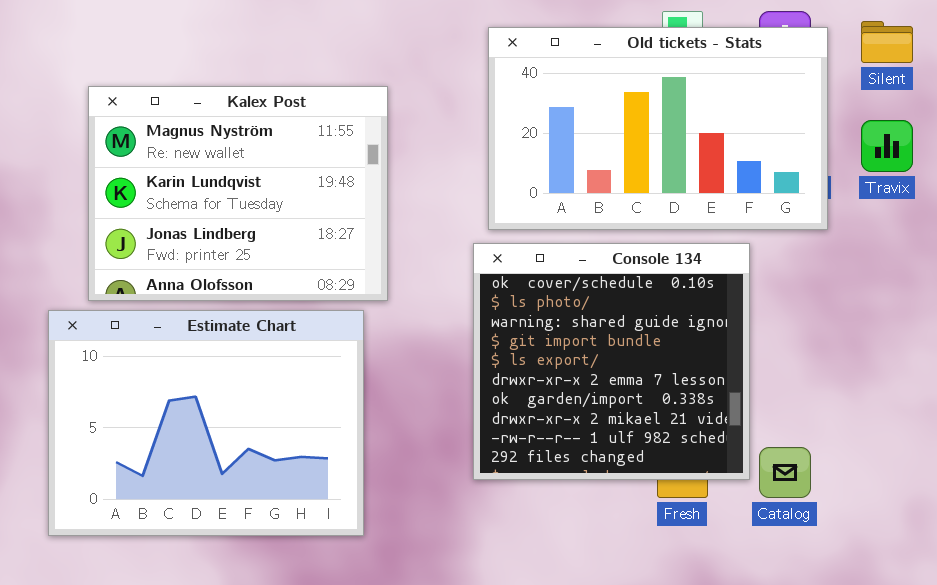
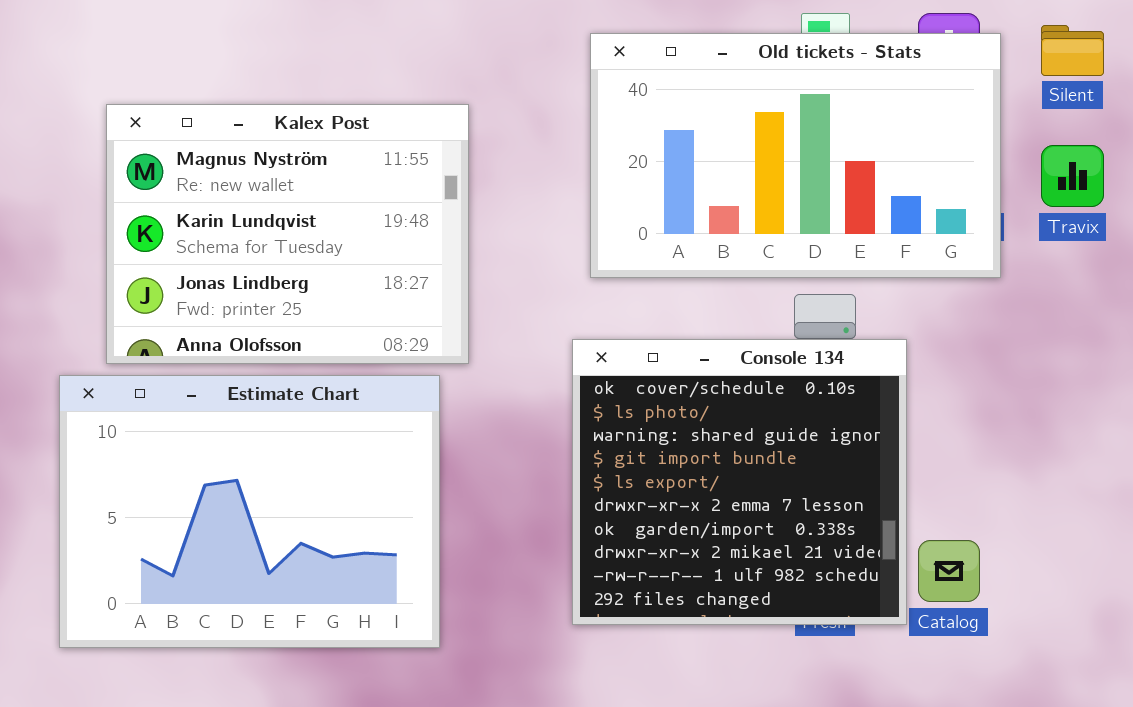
Console 134: [473,243,750,480] -> [572,339,907,625], moved

